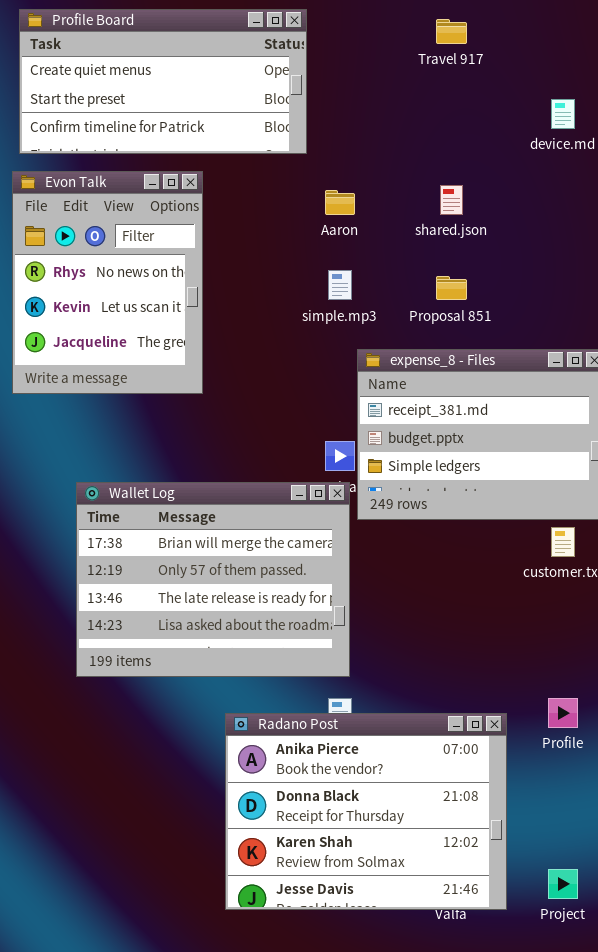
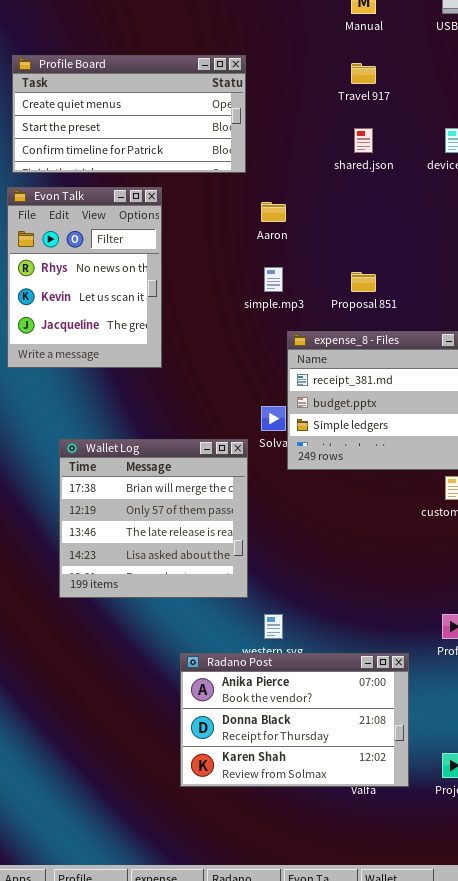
shared.json: [440,185,463,215] -> [354,128,373,153], moved
Wallet Log: [76,482,350,677] -> [59,439,248,598], resized
Radano Post: [225,713,507,910] -> [180,653,409,787], resized

